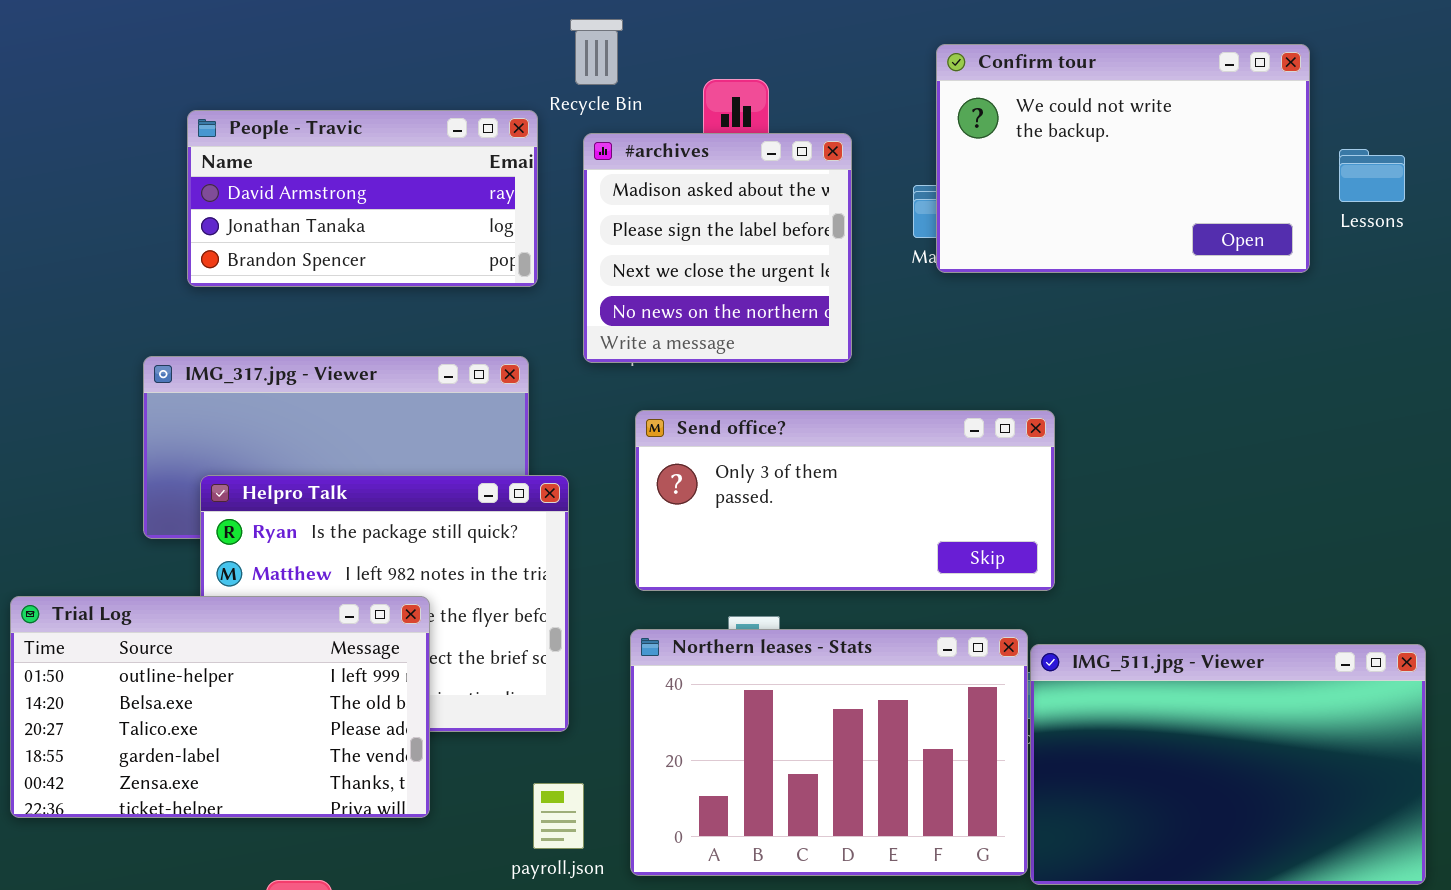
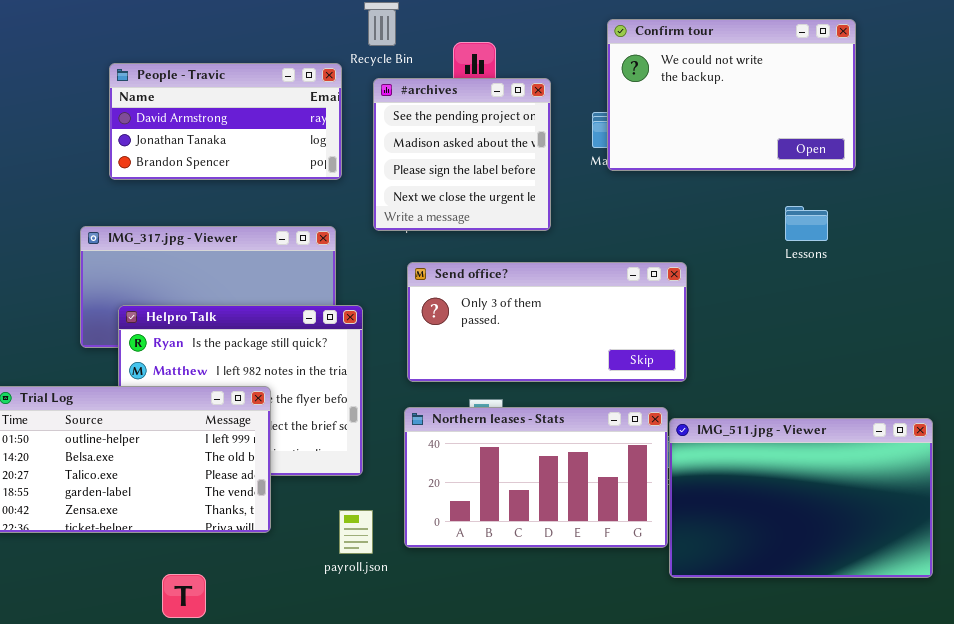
#archives: [583,133,852,363] -> [373,78,551,231], scrolled up 1 row
Lessons: [1339,149,1405,202] -> [785,206,828,241], moved
Northern leases - Stats: [630,629,1028,876] -> [404,407,668,548], resized

